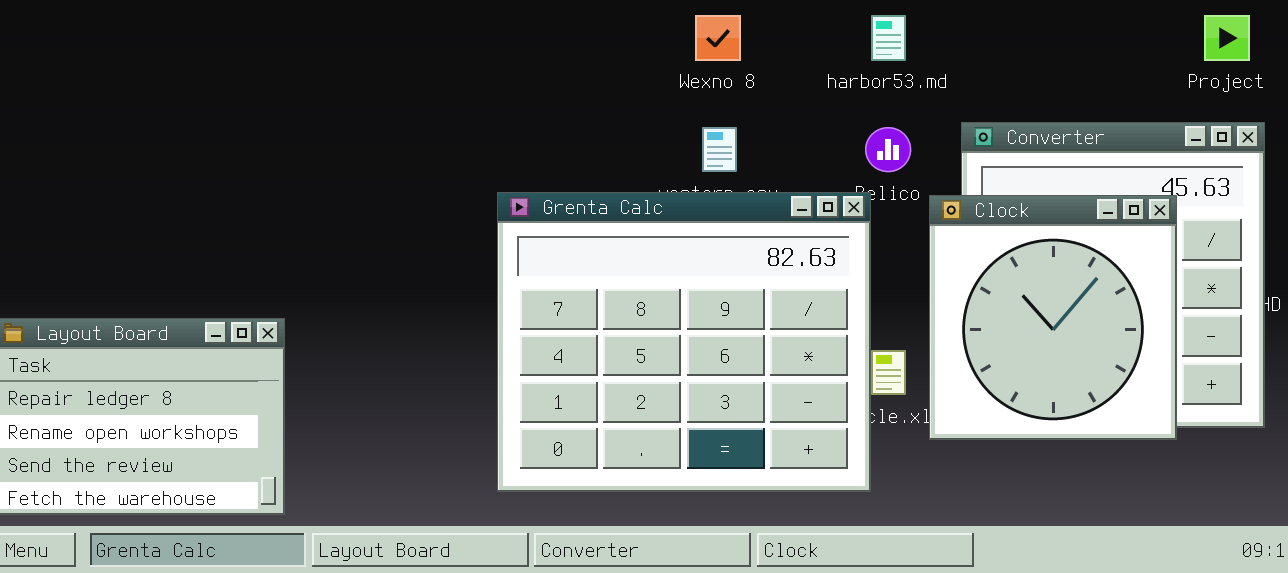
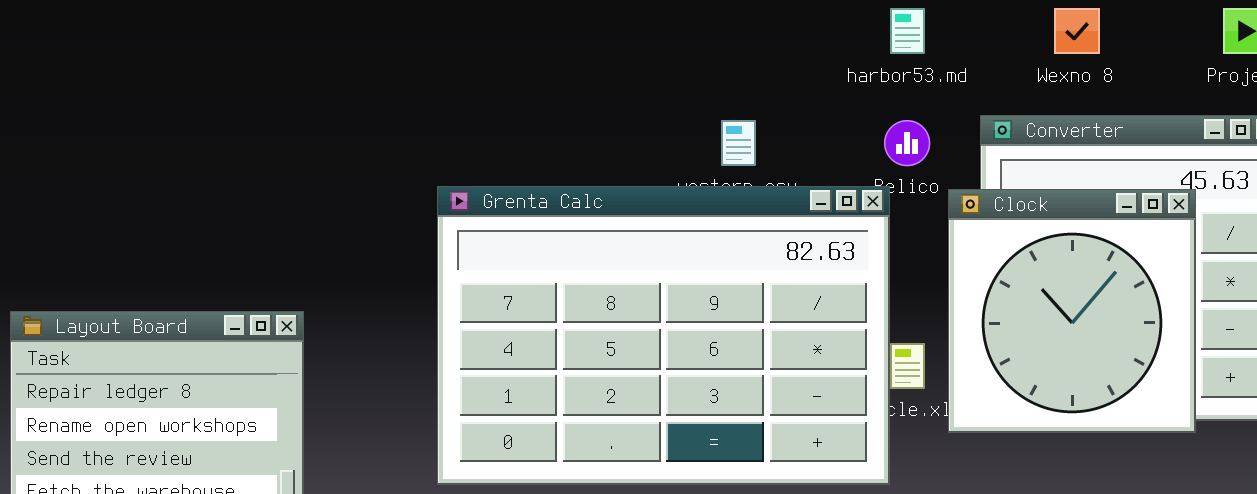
Wexno 8: [695,15,741,61] -> [1054,8,1100,54], moved
Grenta Calc: [497,192,871,492] -> [437,186,890,485], resized

